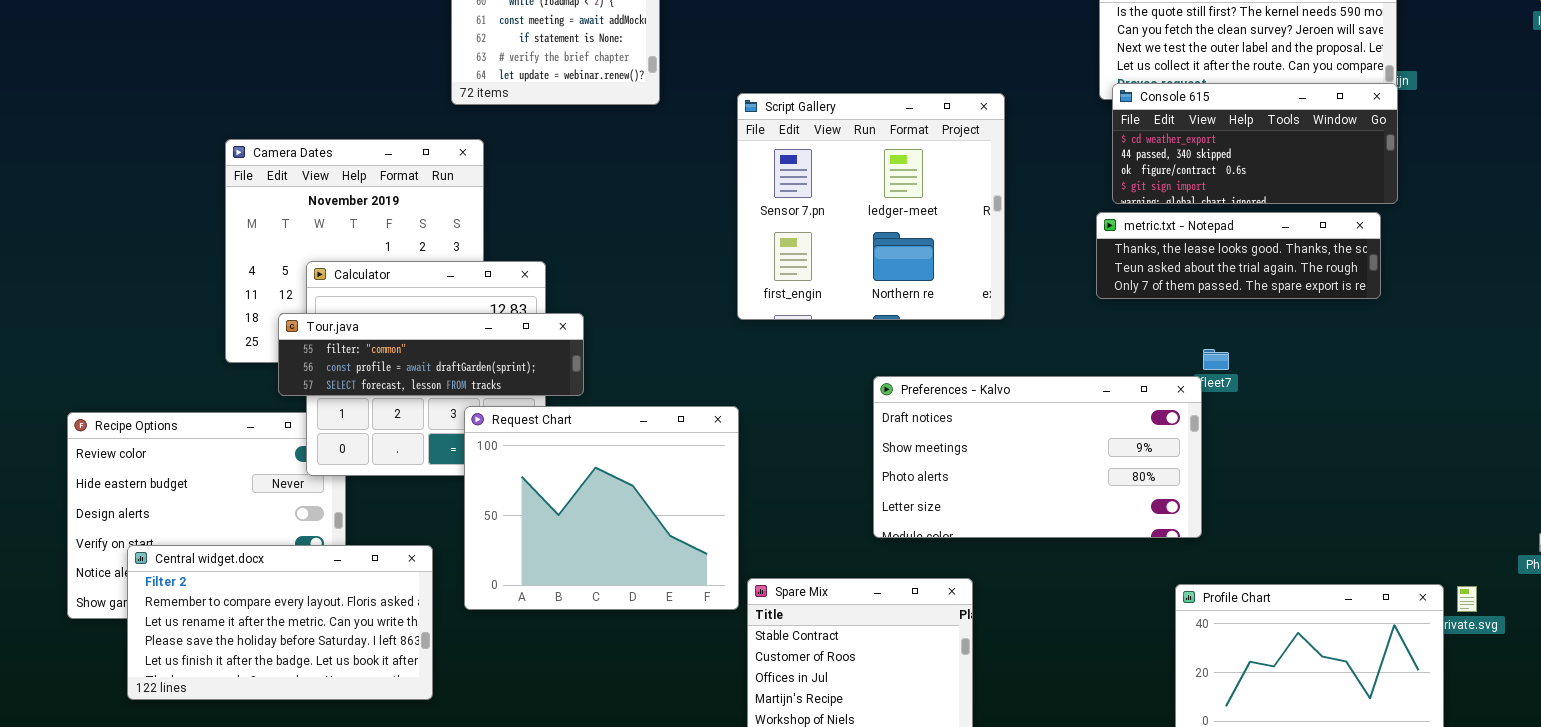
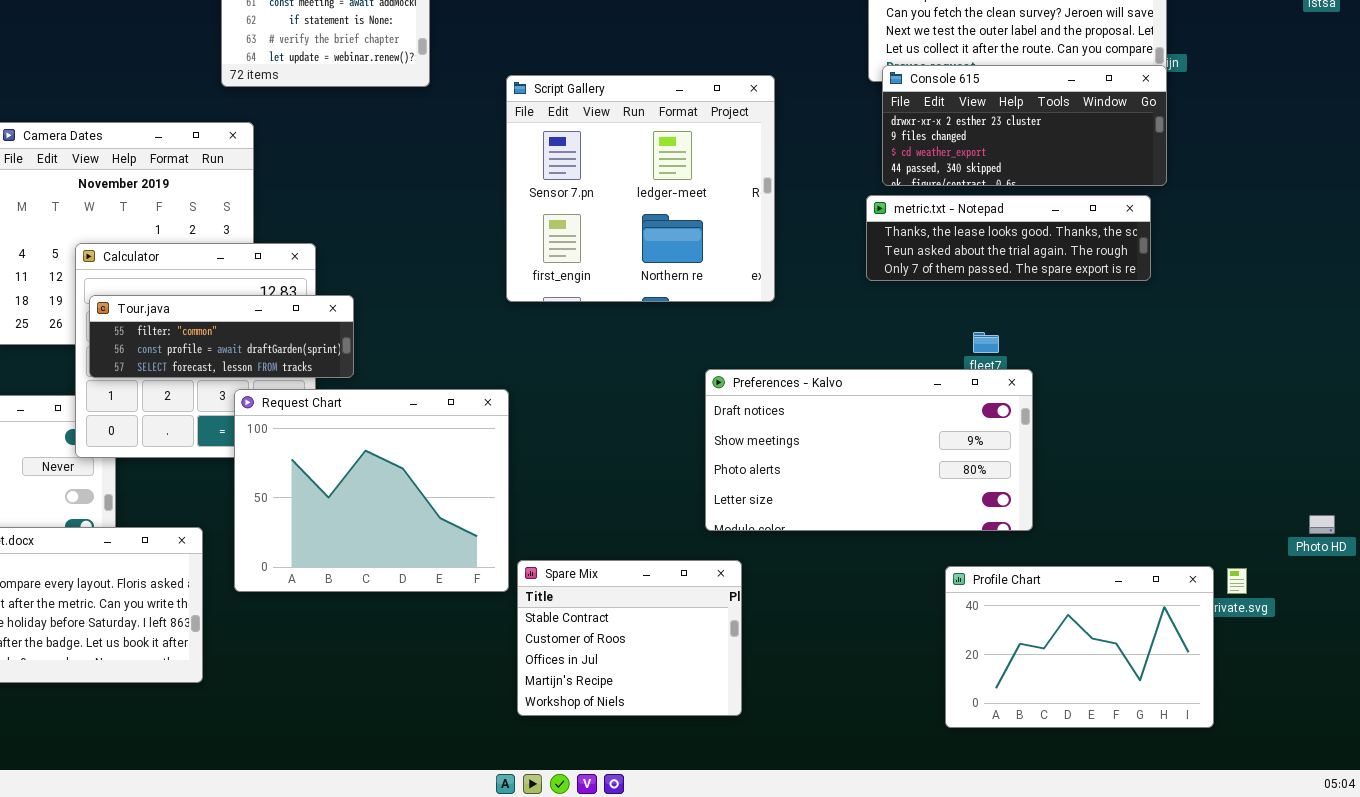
Console 615: [1112,83,1398,204] -> [882,65,1167,186], scrolled up 2 rows
Tour.java: [278,313,584,396] -> [89,295,354,378], resized
Preferences - Kalvo: [873,376,1202,538] -> [705,369,1033,531], moved

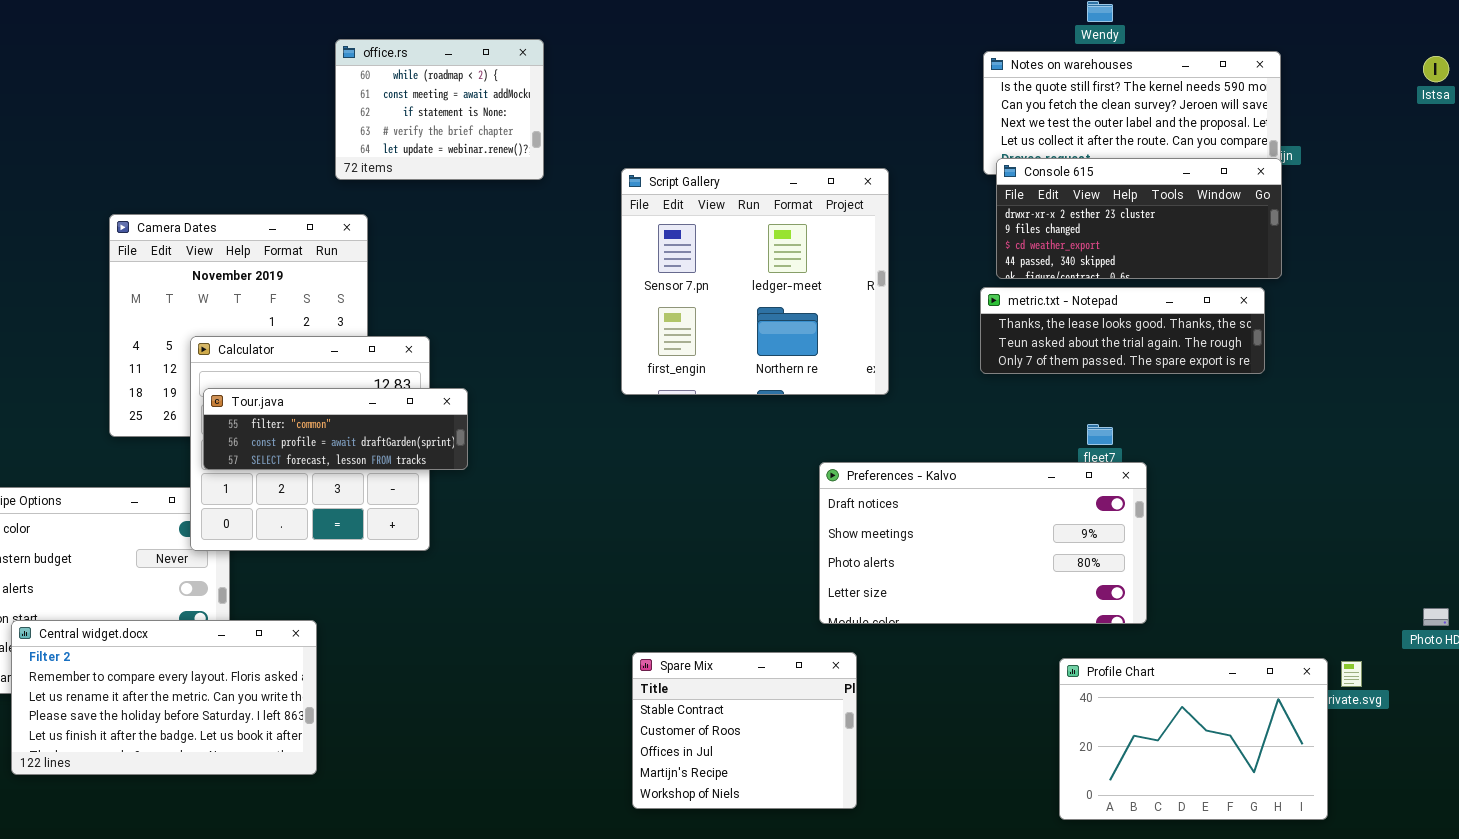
Request Chart: [234,389,509,592] -> none, closed

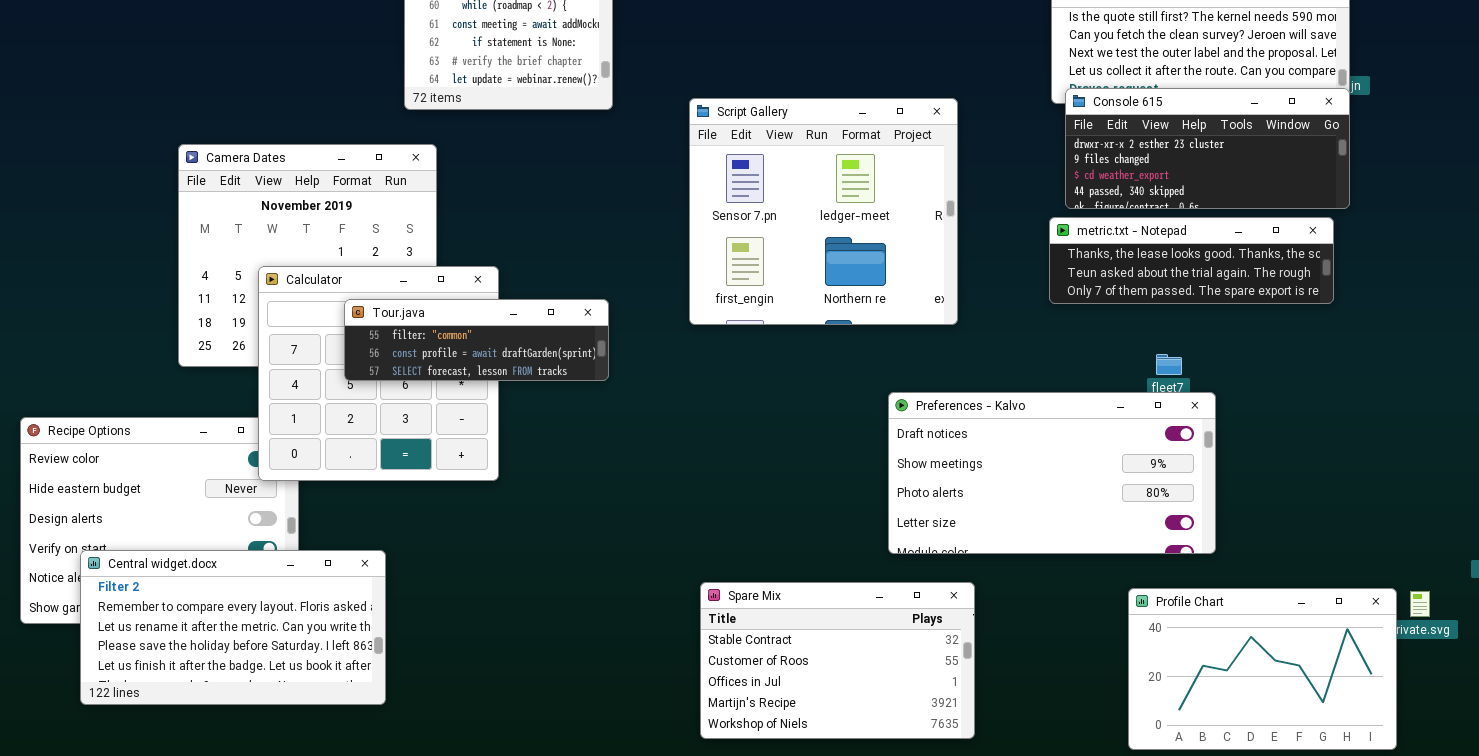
Tour.java: [203,388,468,470] -> [344,299,609,381], moved
Spare Mix: [632,652,857,809] -> [700,582,975,739], resized

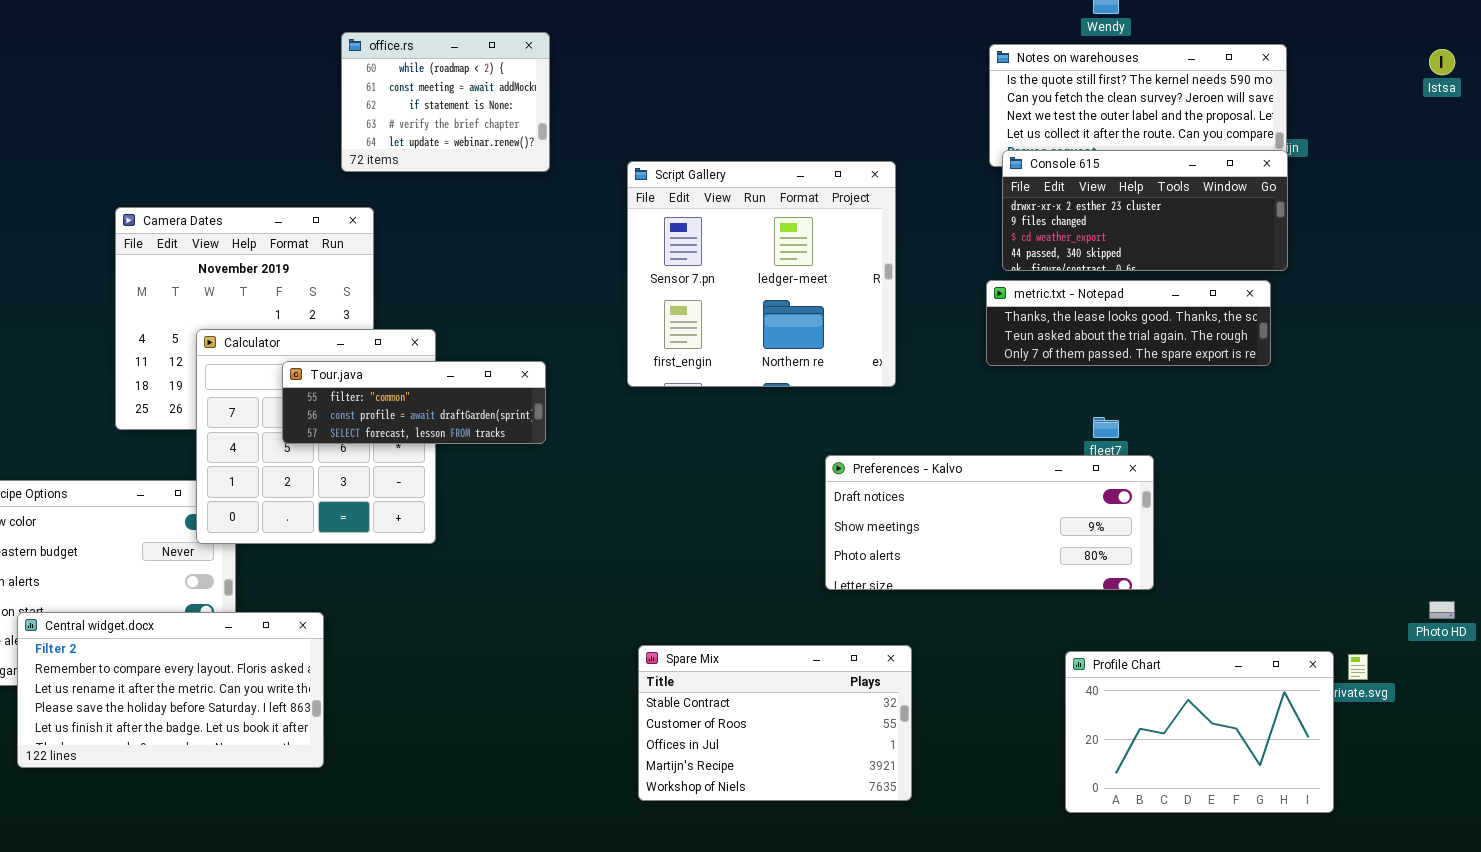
Preferences - Kalvo: [888,392,1216,554] -> [825,455,1154,590], resized

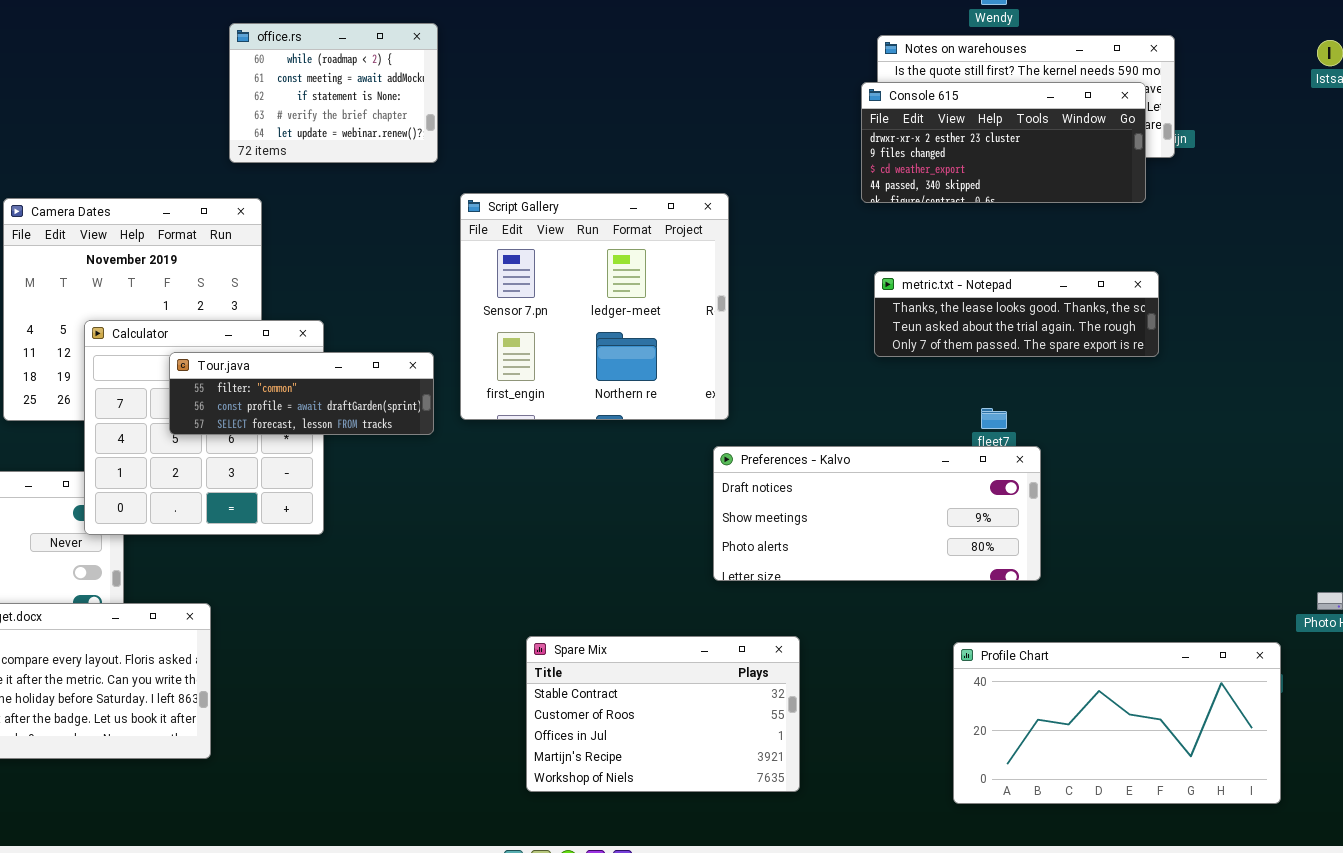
Console 615: [1002,150,1288,271] -> [861,82,1146,203], moved
Script Gallery: [627,161,896,387] -> [460,193,729,420], moved
Profile Chart: [1065,651,1334,813] -> [953,642,1281,804], resized

